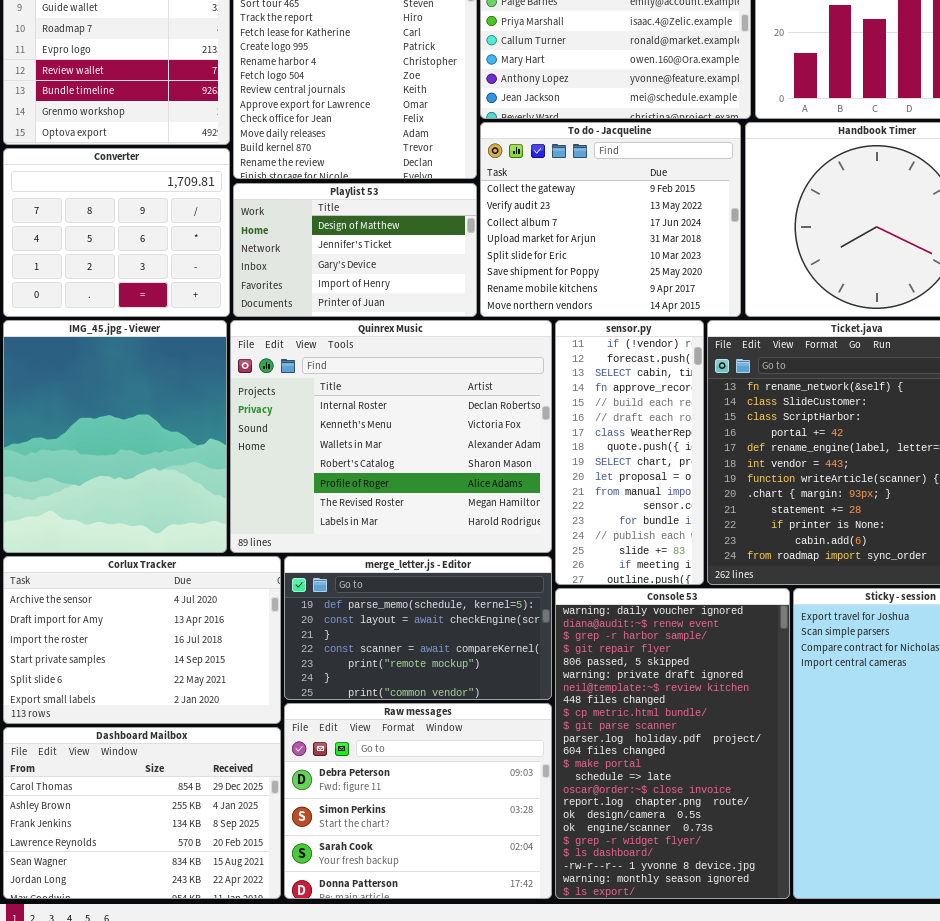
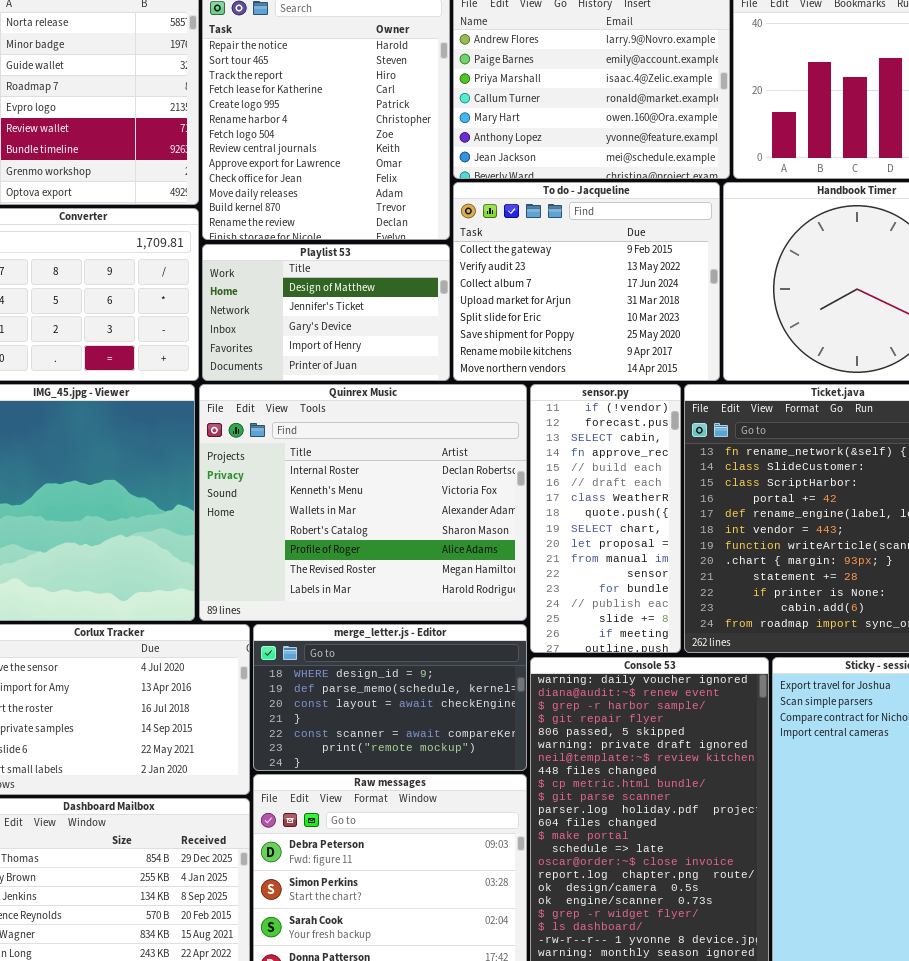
merge_letter.js - Editor: [284,556,552,700] -> [253,624,527,771], scrolled up 1 row

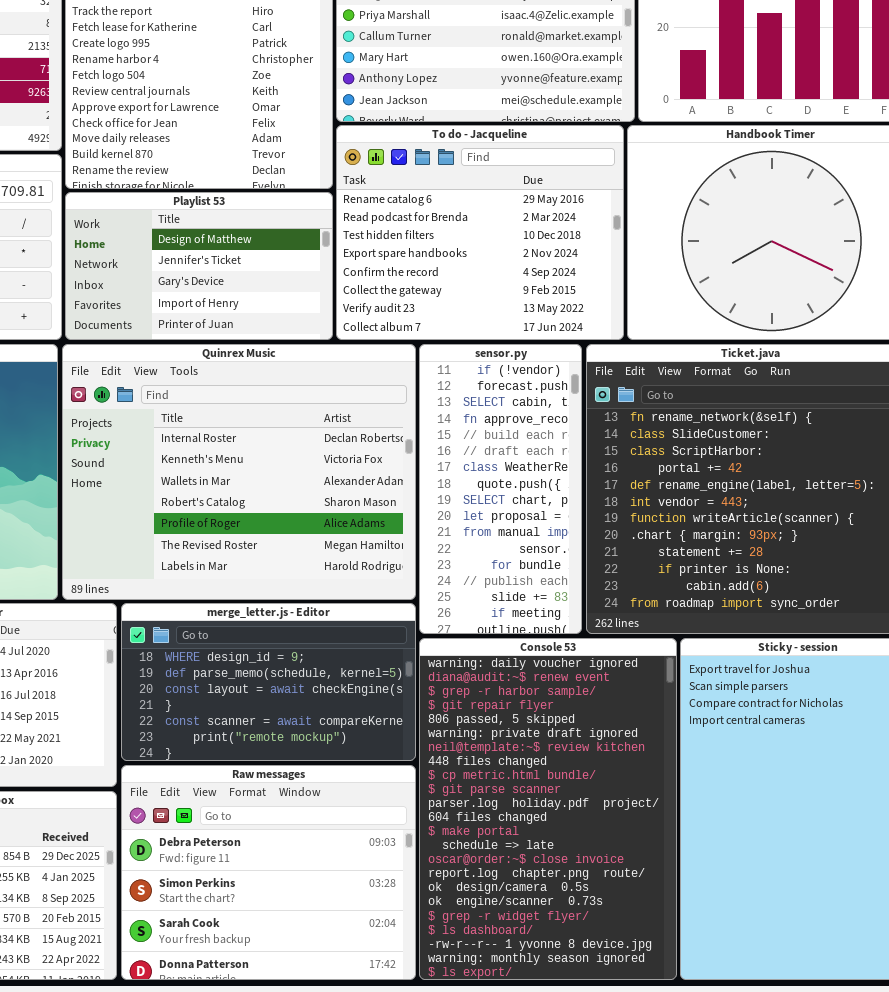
To do - Jacqueline: [453,182,720,381] -> [336,125,624,340], scrolled up 5 rows

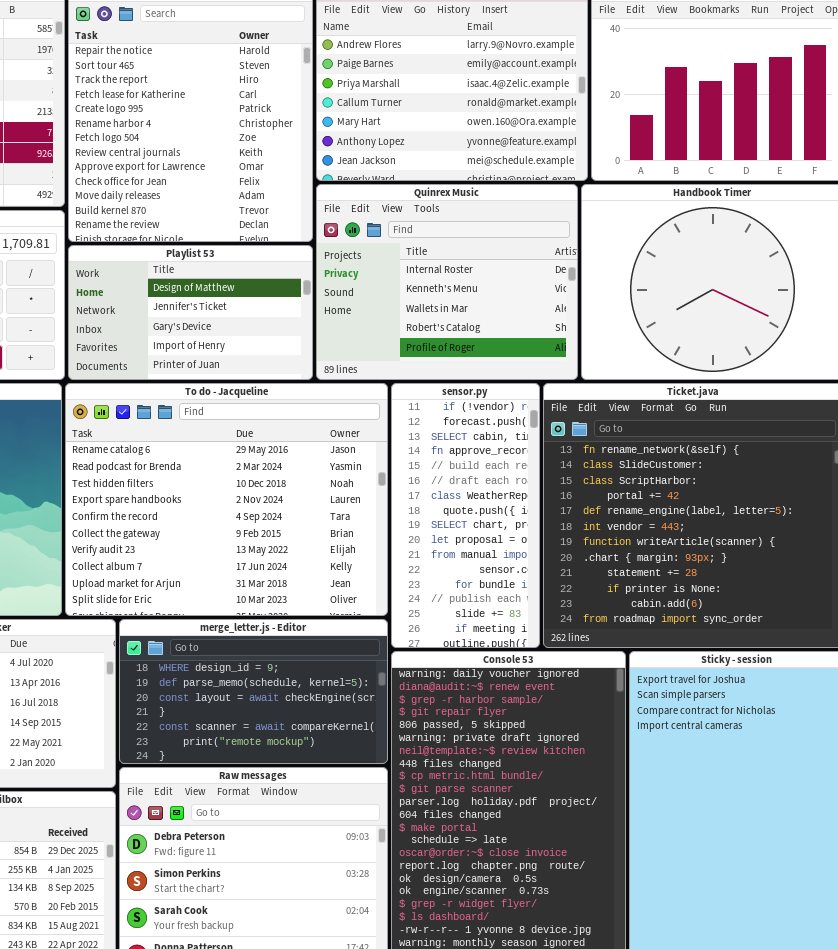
To do - Jacqueline: [336,125,624,340] -> [65,383,388,616], moved, resized
Quinrex Music: [62,344,416,600] -> [316,184,578,380], moved, resized

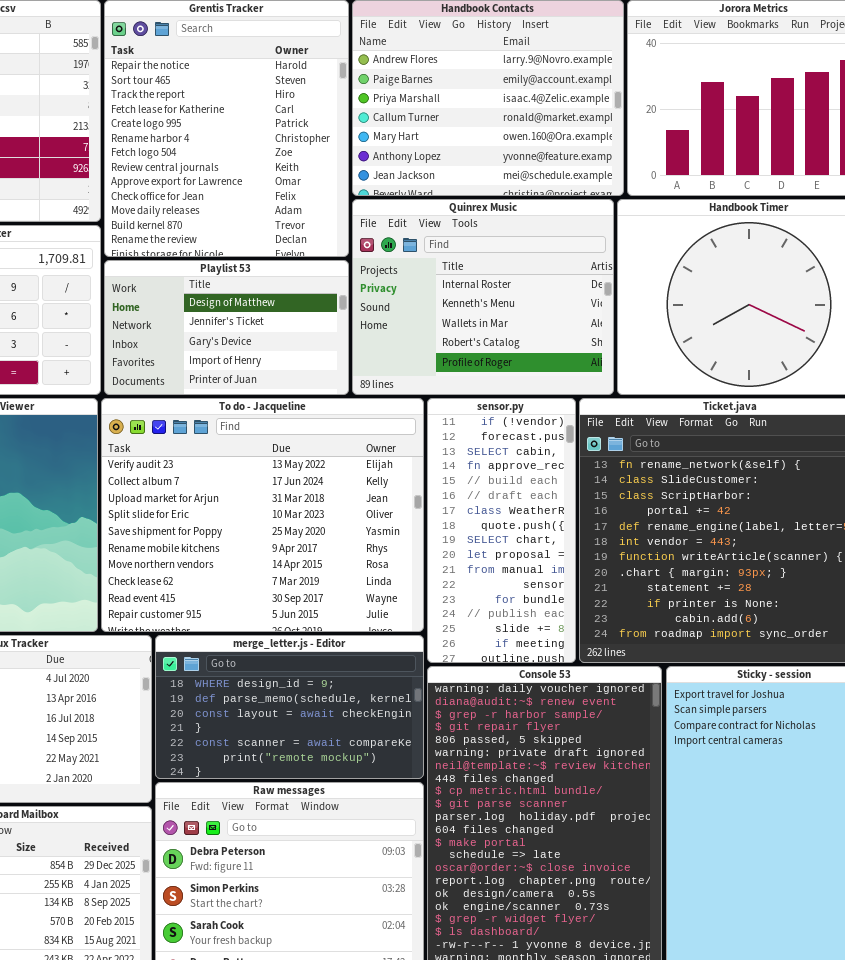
To do - Jacqueline: [65,383,388,616] -> [101,398,424,632], scrolled down 6 rows

